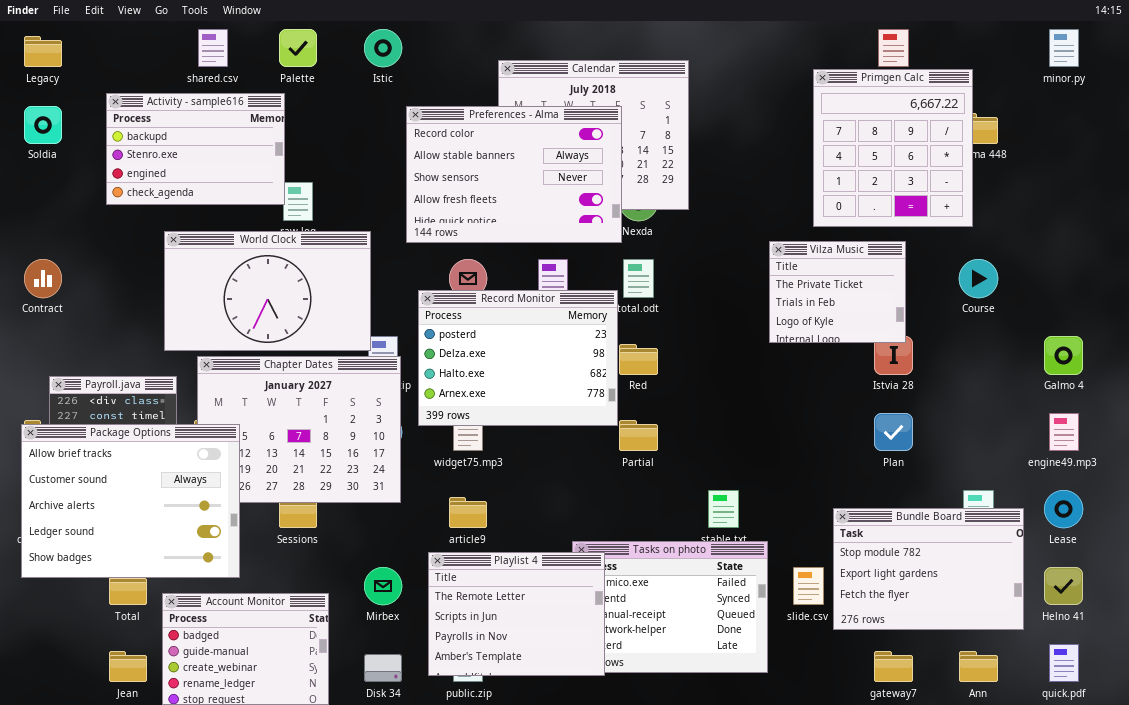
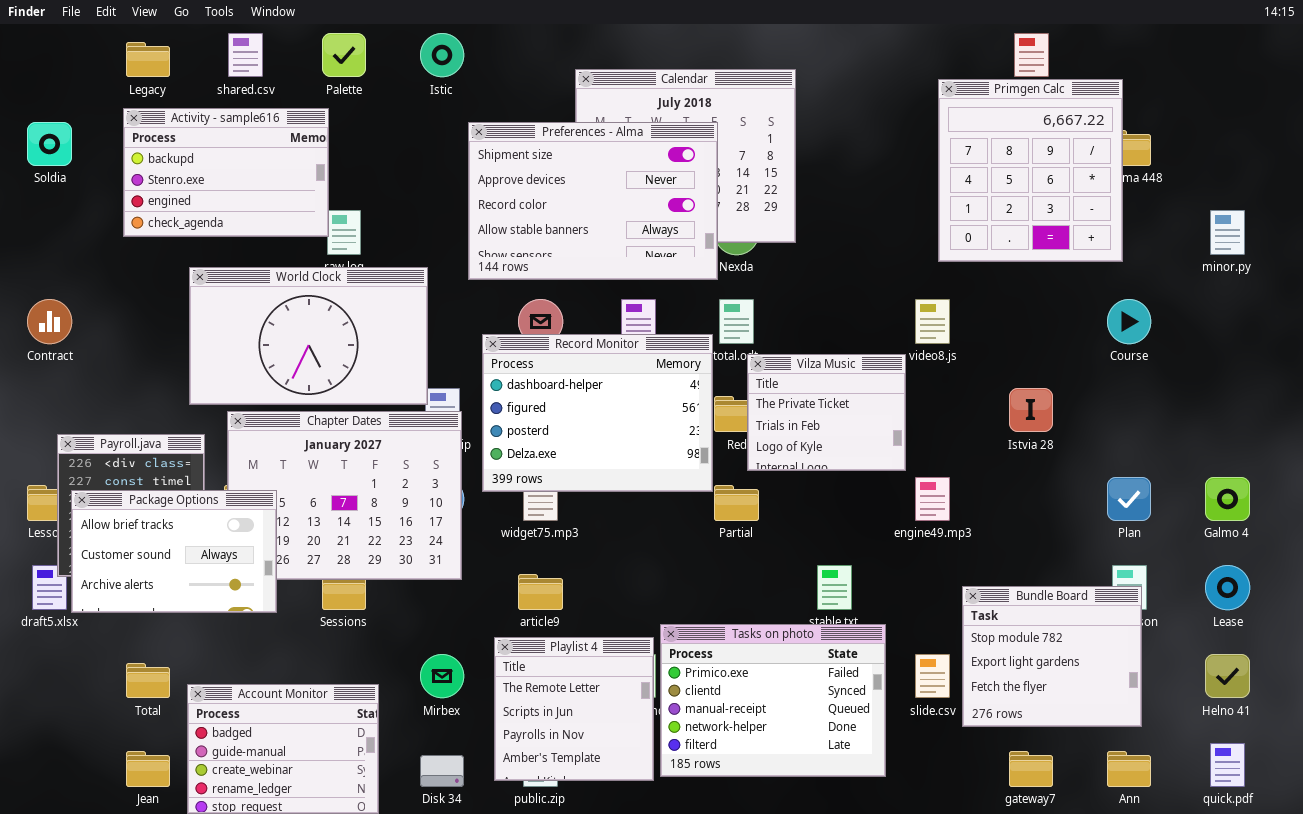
minor.py: [1049,29,1079,67] -> [1210,210,1245,255], moved
Legacy: [24,36,62,67] -> [126,42,170,77], moved
Preferences - Alma: [406,106,622,243] -> [468,122,718,280], scrolled up 2 rows
Vilza Music: [769,241,906,343] -> [747,354,906,471], moved
Record Monitor: [418,290,618,426] -> [482,334,713,492], scrolled up 2 rows
Galmo 4: [1044,336,1083,375] -> [1205,477,1250,521], moved
Plan: [874,413,913,451] -> [1107,477,1151,521], moved
engine49.mp3: [1049,413,1079,451] -> [915,477,950,521], moved
Package Options: [21,424,240,578] -> [71,490,277,613], resized
Bundle Board: [833,508,1024,630] -> [962,586,1142,727], resized
Playlist 4: [428,552,605,676] -> [494,637,654,781], resized

